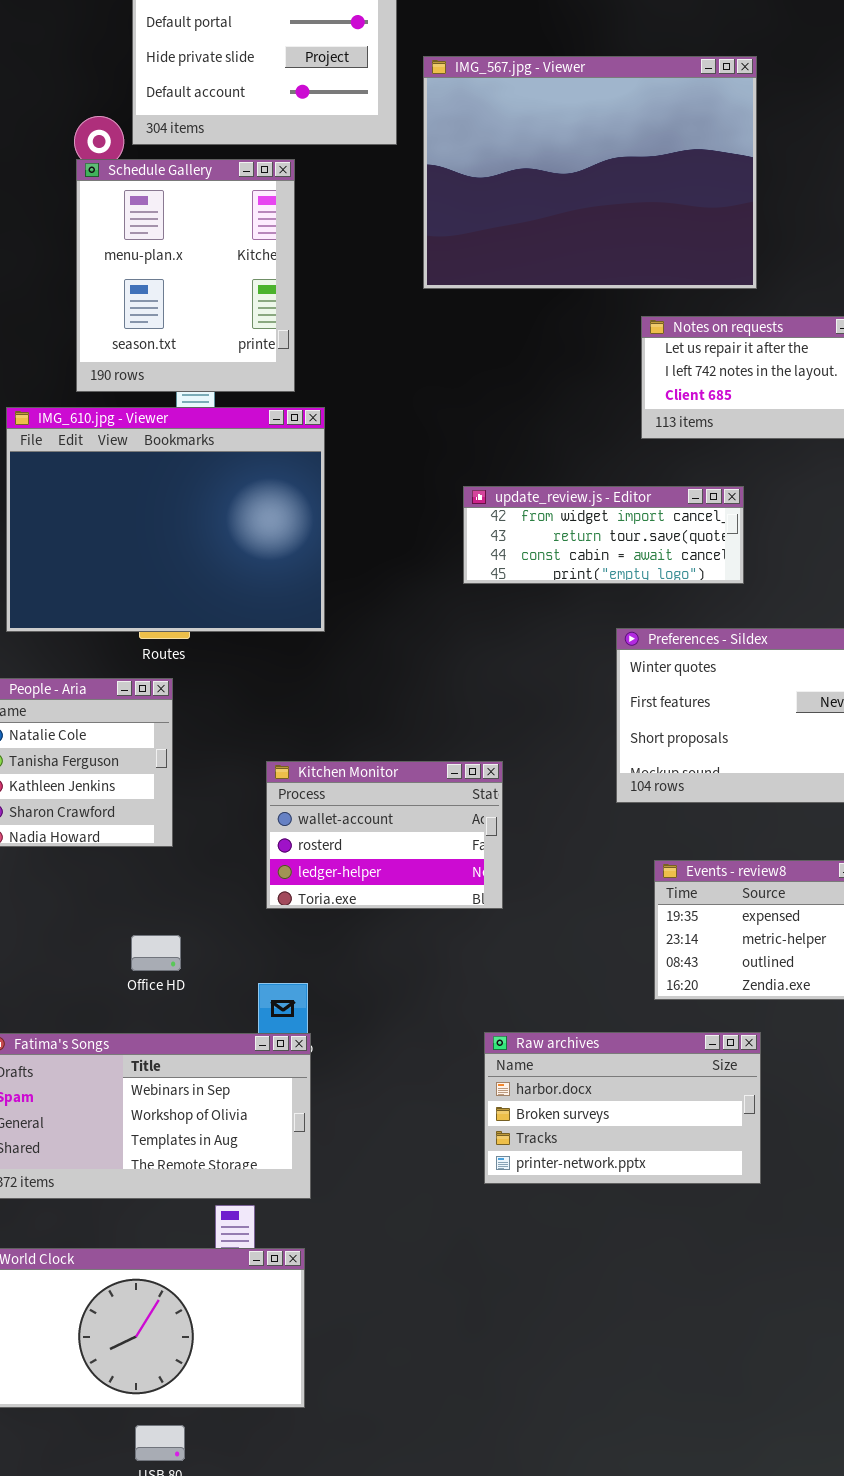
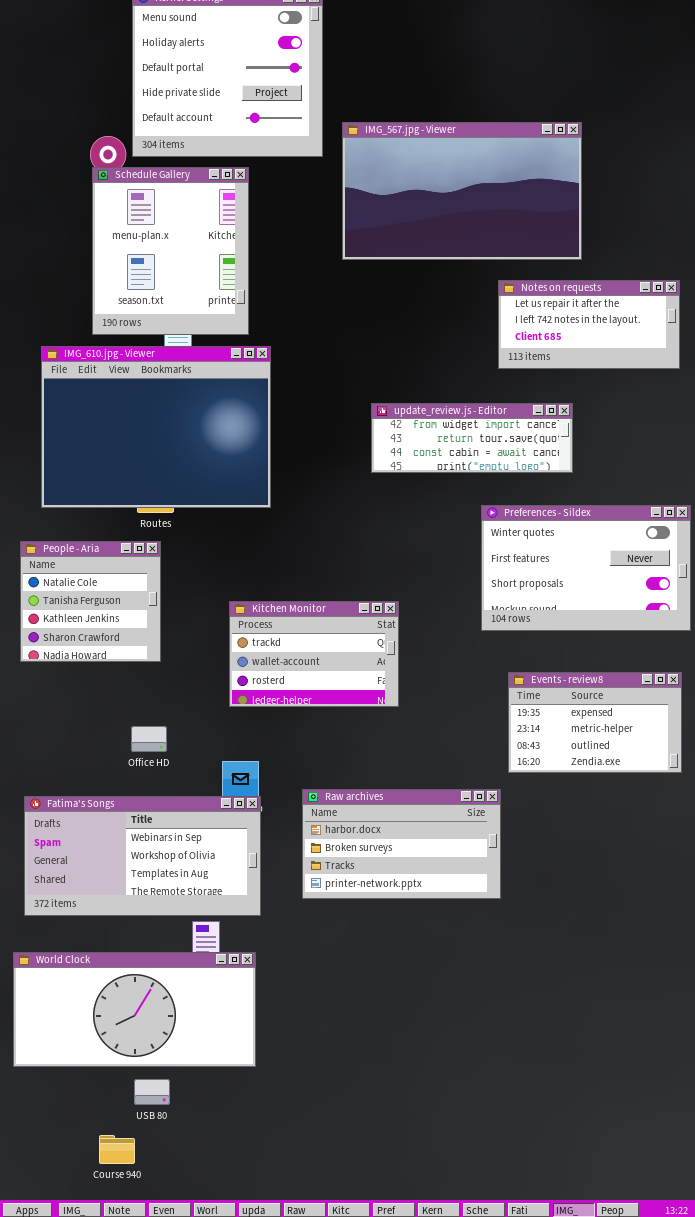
IMG_567.jpg - Viewer: [423,56,757,289] -> [342,122,582,260], resized
Kitchen Monitor: [266,761,503,909] -> [229,601,399,707], scrolled up 1 row
Raw archives: [484,1032,761,1184] -> [302,789,501,899], moved

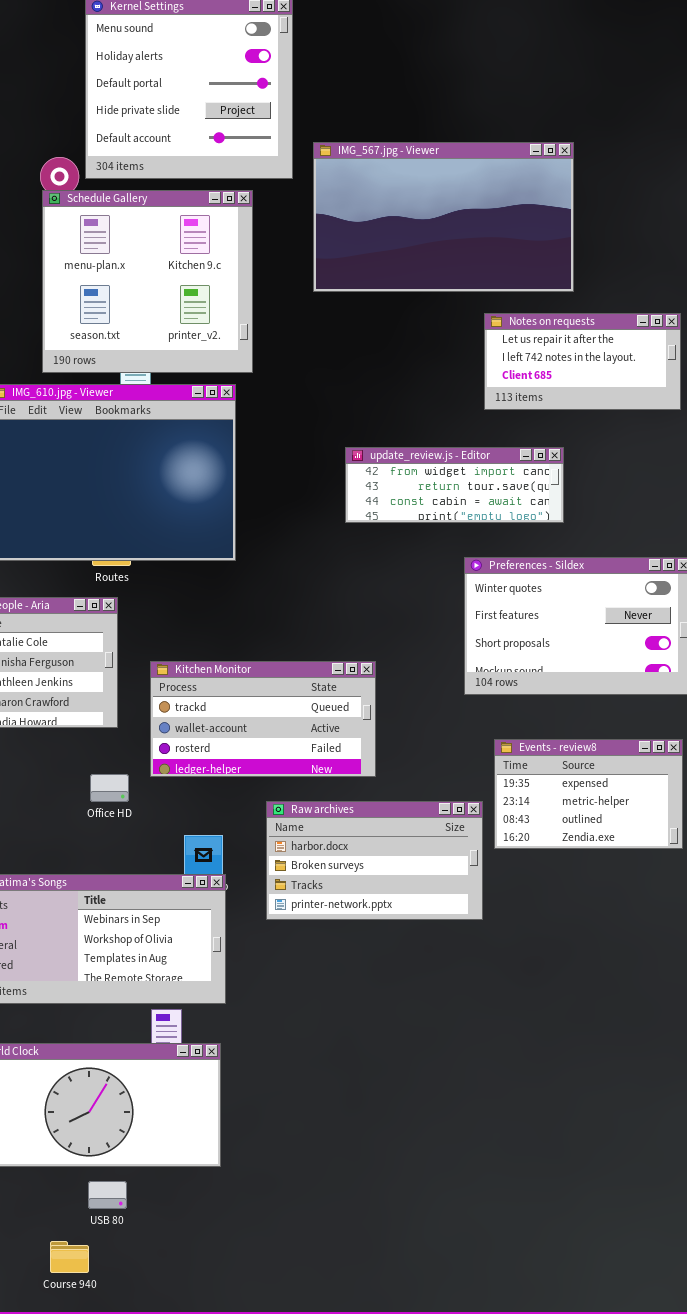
Schedule Gallery: [92,167,249,335] -> [42,190,253,373], resized
Kitchen Monitor: [229,601,399,707] -> [150,661,376,777], resized
Office HD: [131,726,167,752] -> [90,774,129,802], moved
Raw archives: [302,789,501,899] -> [266,801,483,920], moved

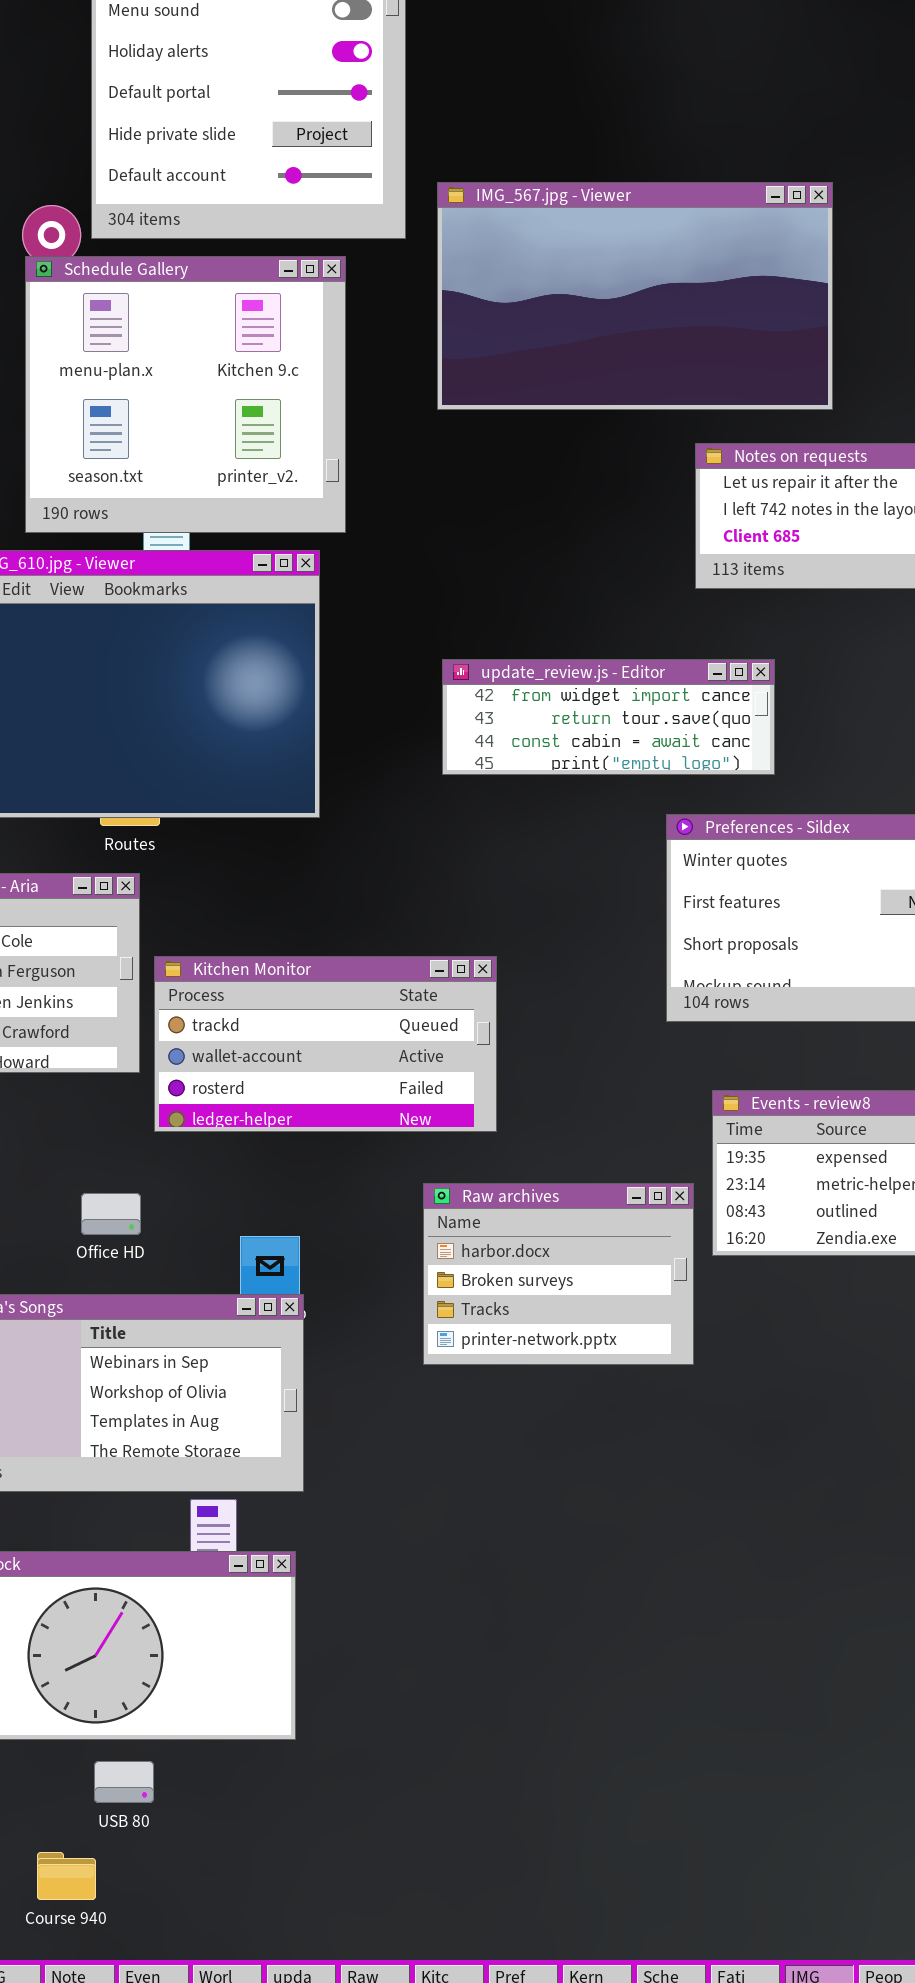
update_review.js - Editor: [345,447,564,523] -> [442,659,775,775], moved
Kitchen Monitor: [150,661,376,777] -> [154,956,497,1132], moved
Office HD: [90,774,129,802] -> [81,1193,141,1235], moved
Raw archives: [266,801,483,920] -> [423,1183,694,1365], resized

